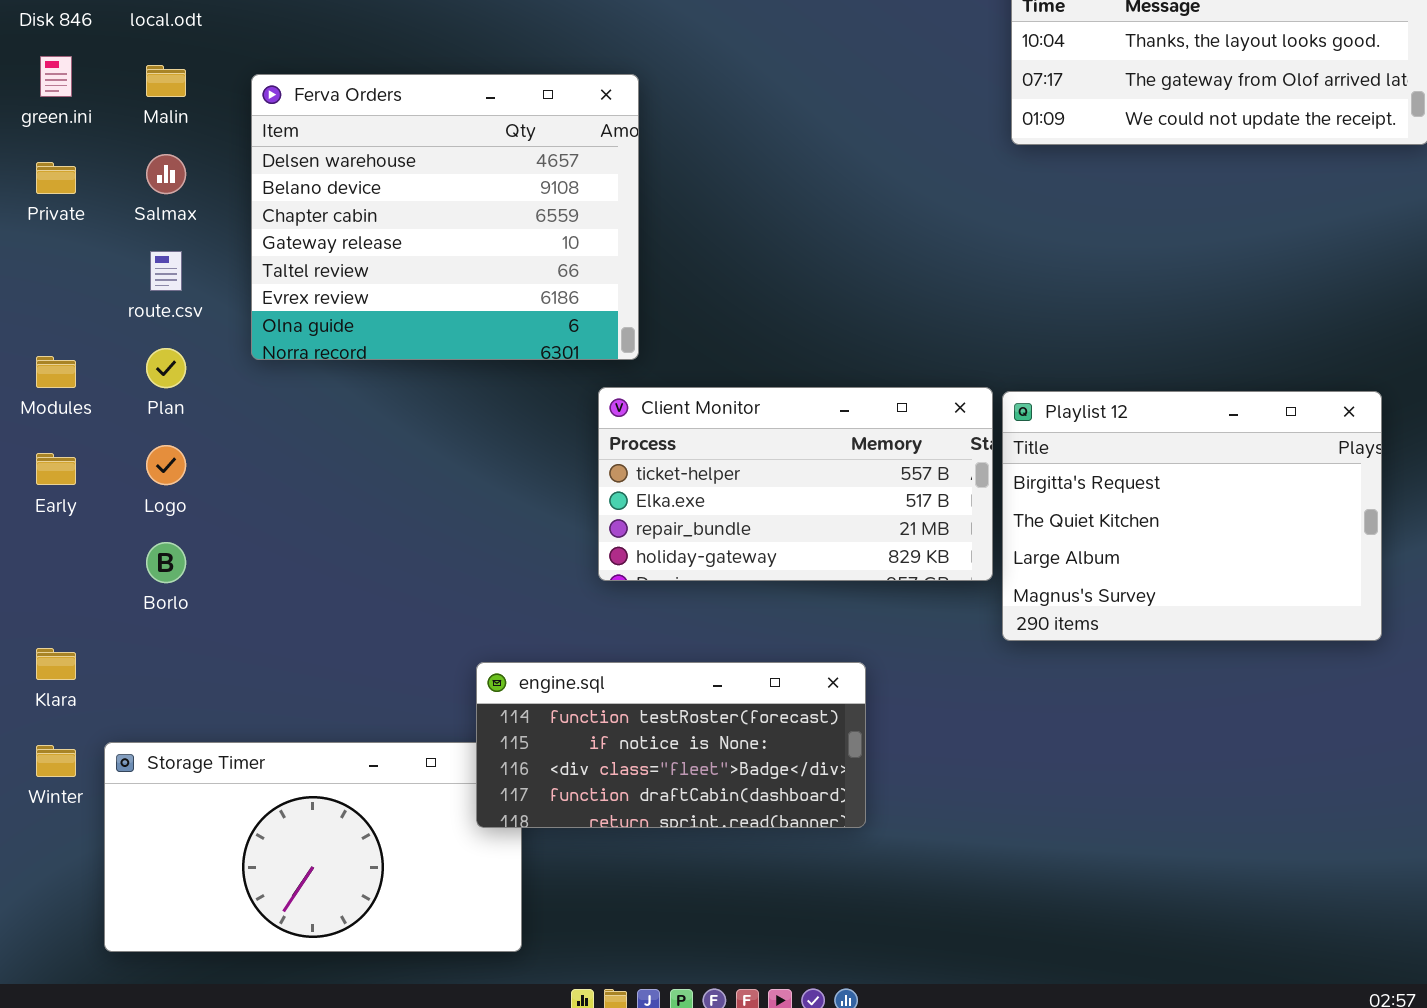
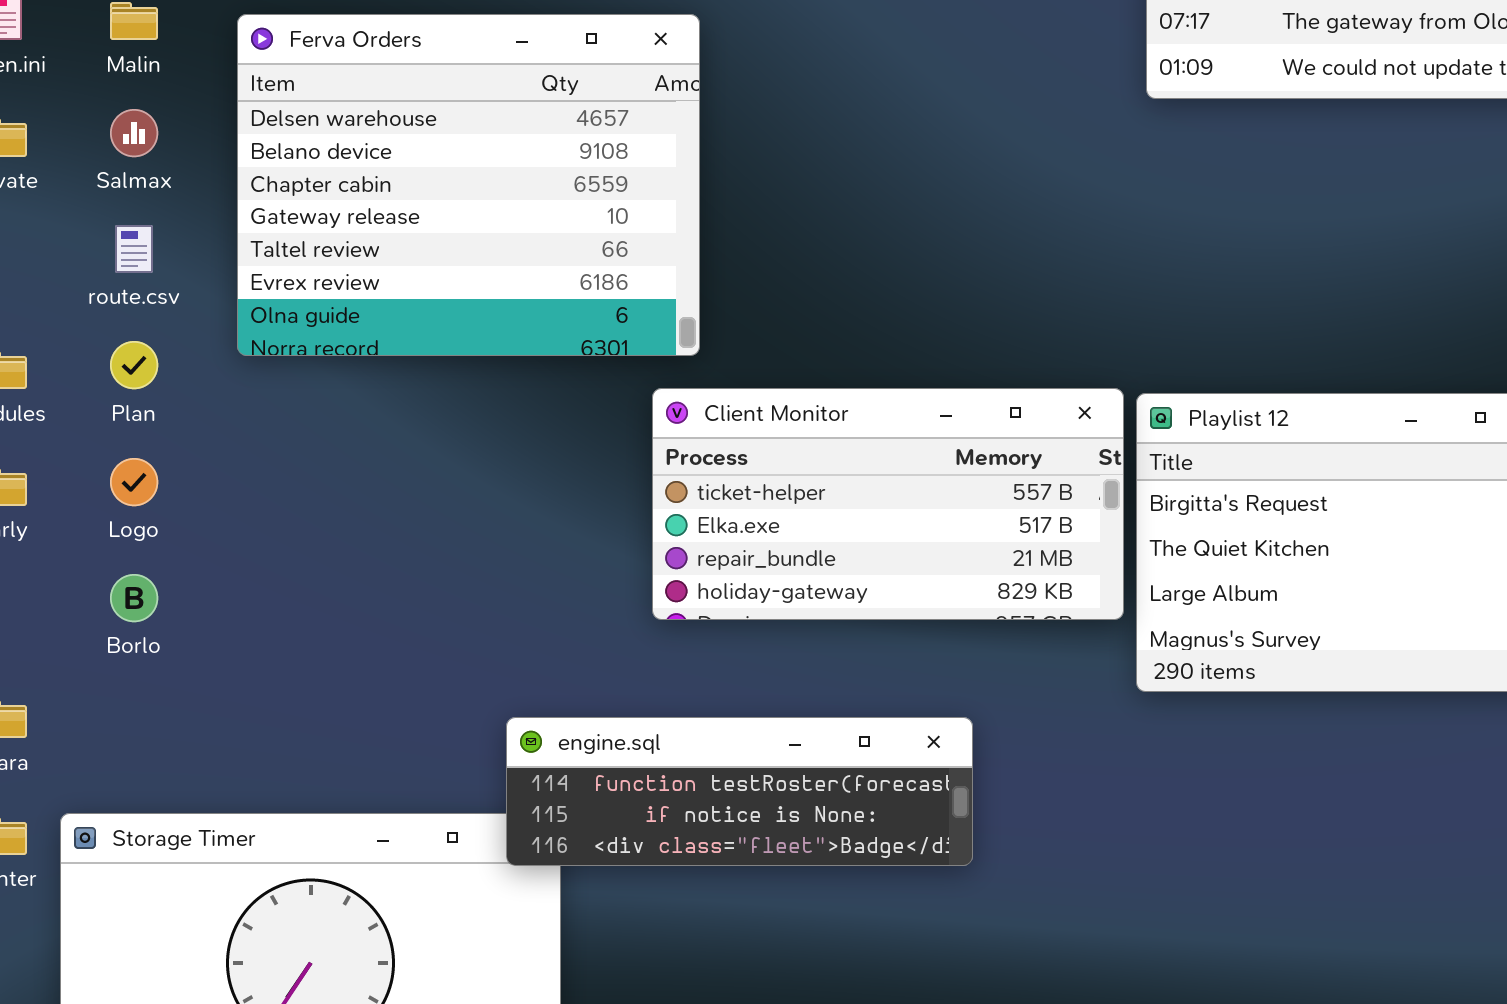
engine.sql: [476,662,866,828] -> [506,717,973,866], resized

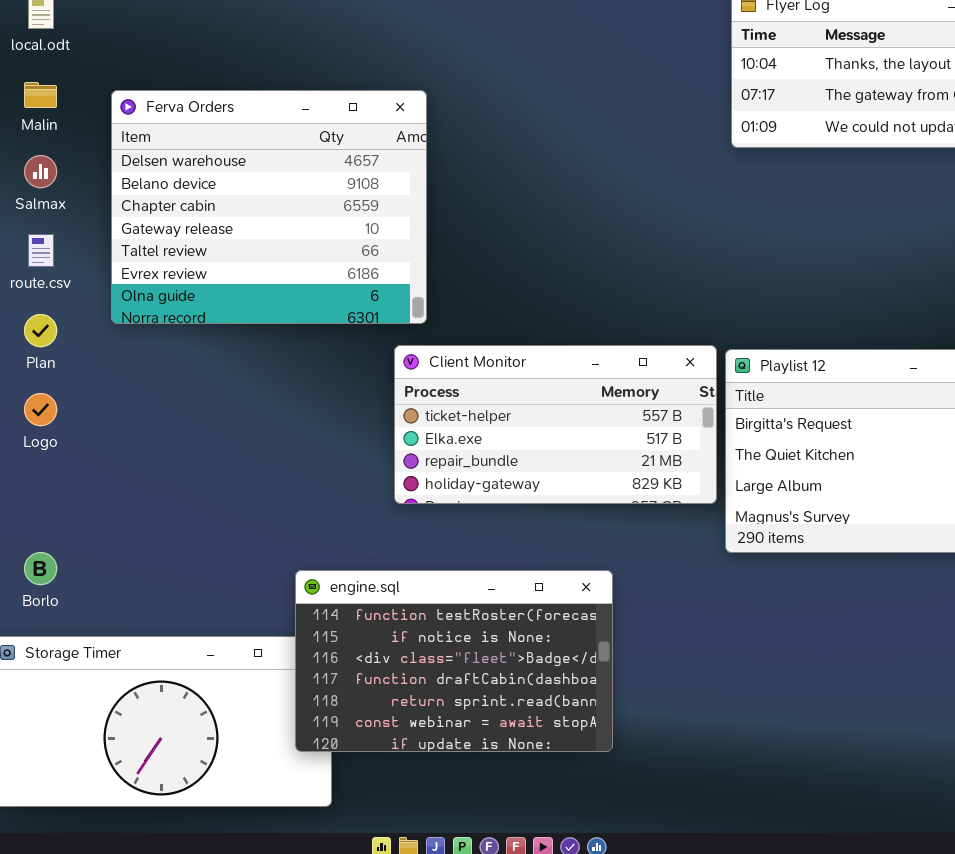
Borlo: [110,574,158,622] -> [24,552,57,585], moved
engine.sql: [506,717,973,866] -> [295,570,613,752], resized

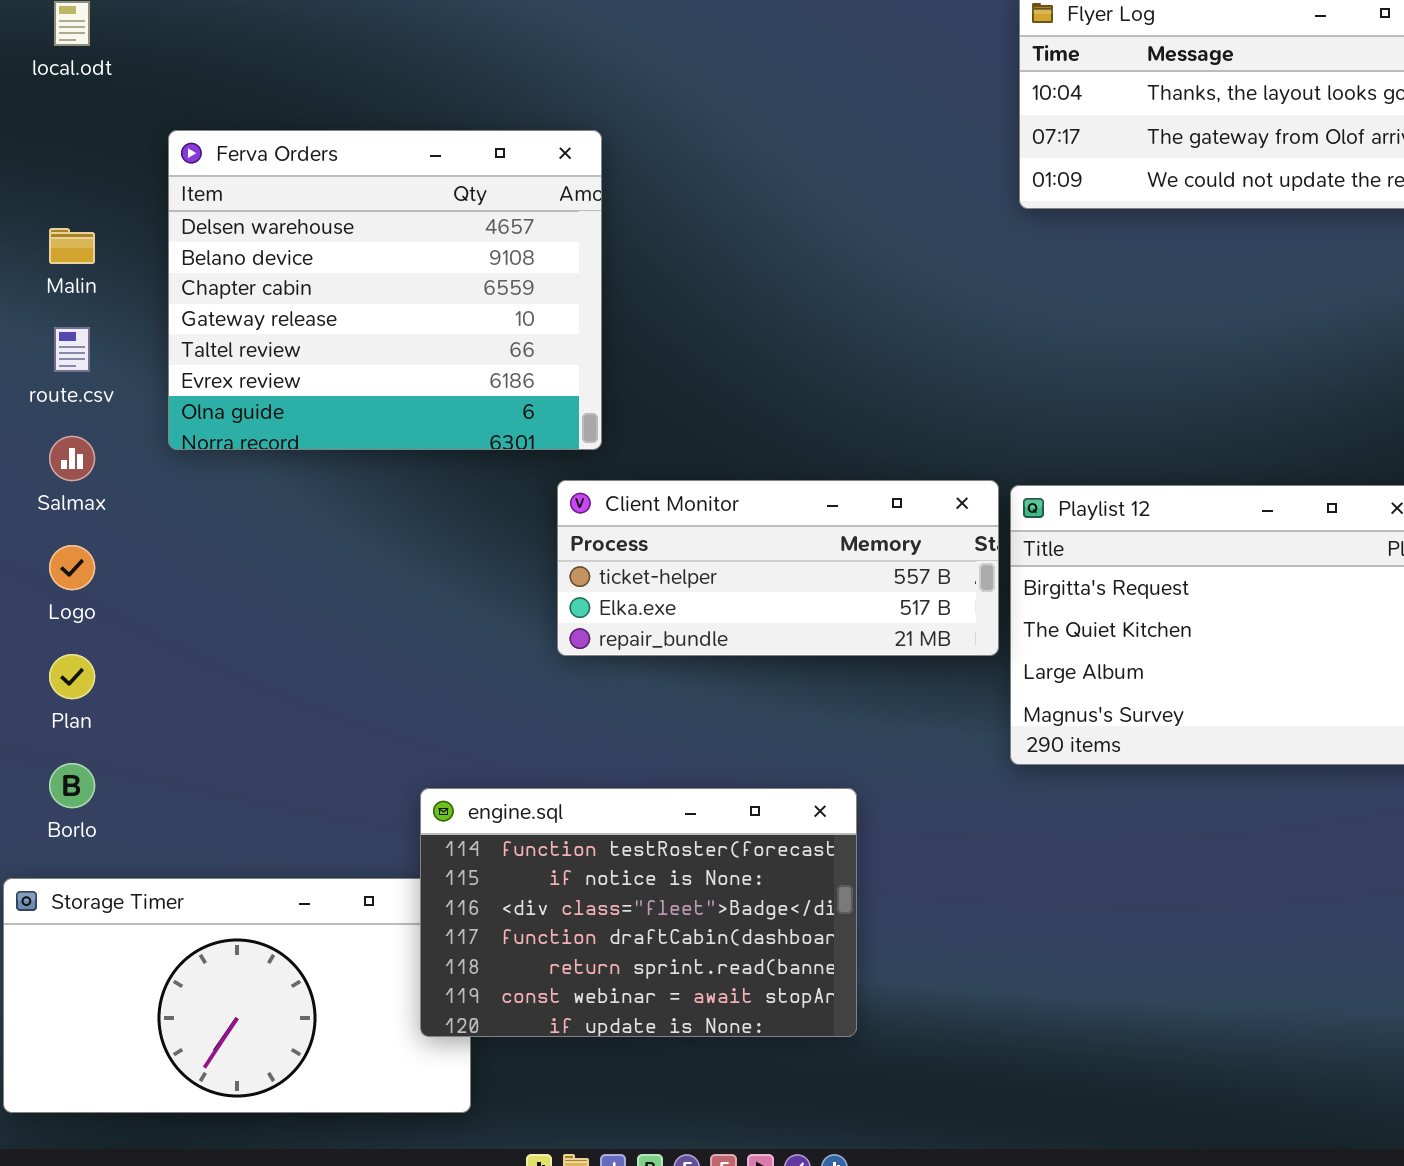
Malin: [24,82,57,108] -> [49,228,95,264], moved
Salmax: [24,155,57,188] -> [49,436,95,481], moved
Plan: [24,314,57,347] -> [49,654,95,699], moved
Client Monitor: [394,345,717,504] -> [557,480,999,656], resized

